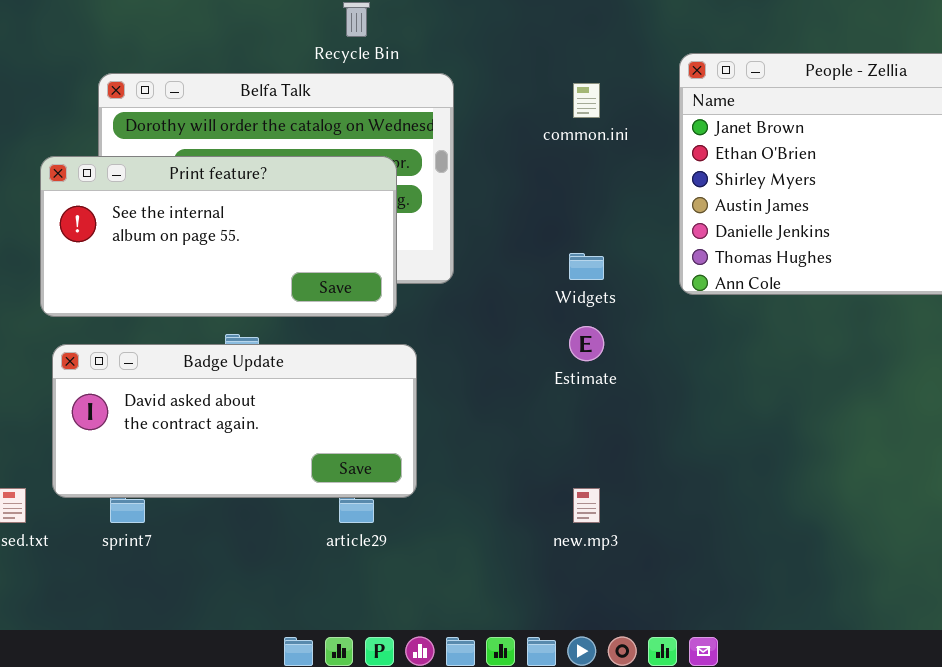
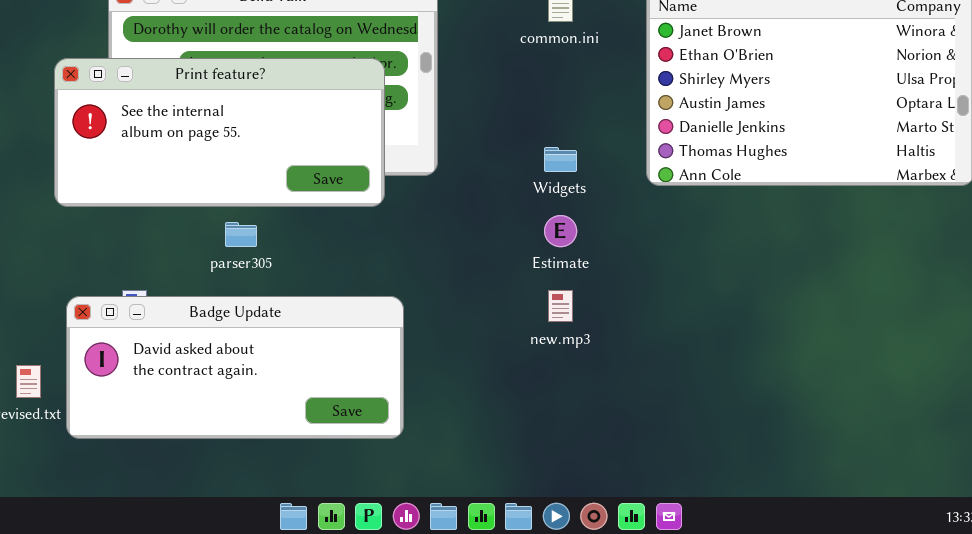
Badge Update: [52,344,417,498] -> [66,296,404,439], moved
new.mp3: [573,488,600,523] -> [548,290,573,322], moved

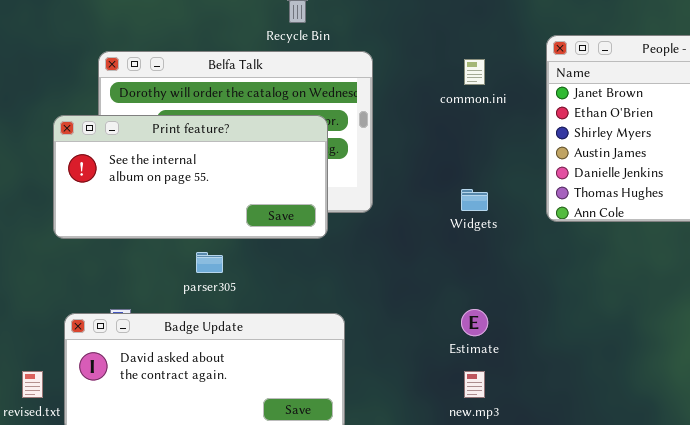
Estimate: [544,215,577,247] -> [461,309,488,336], moved
new.mp3: [548,290,573,322] -> [464,371,485,398], moved

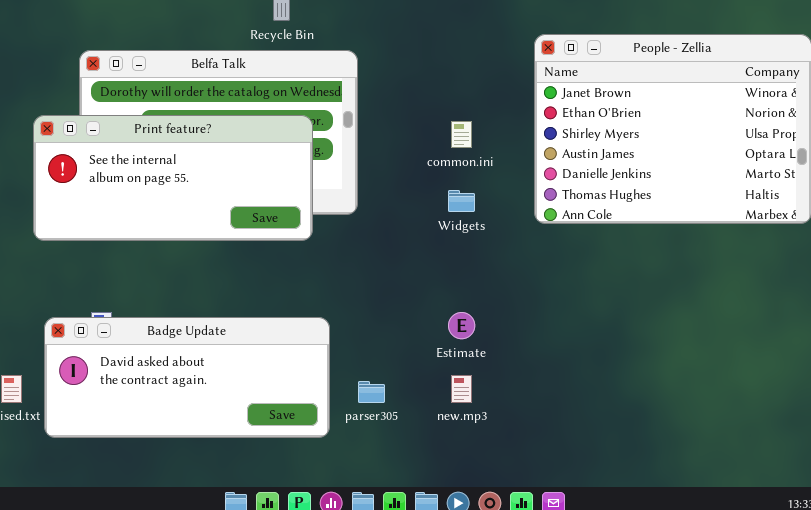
common.ini: [464,59,485,85] -> [451,121,472,148], moved
parser305: [196,252,223,273] -> [358,381,385,403], moved

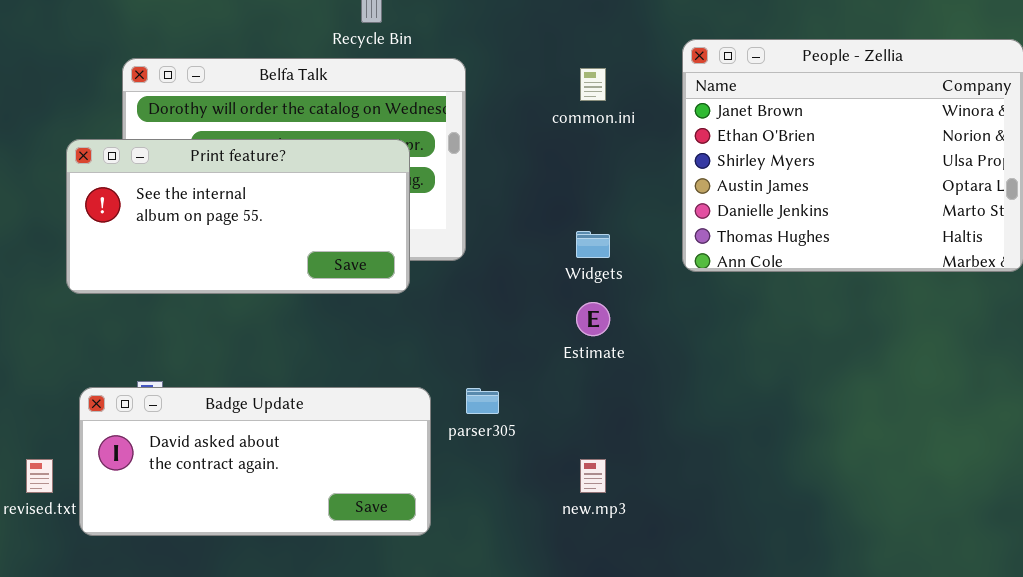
common.ini: [451,121,472,148] -> [580,68,606,101], moved
Estimate: [448,312,475,339] -> [576,302,610,336], moved
parser305: [358,381,385,403] -> [466,388,499,414], moved

